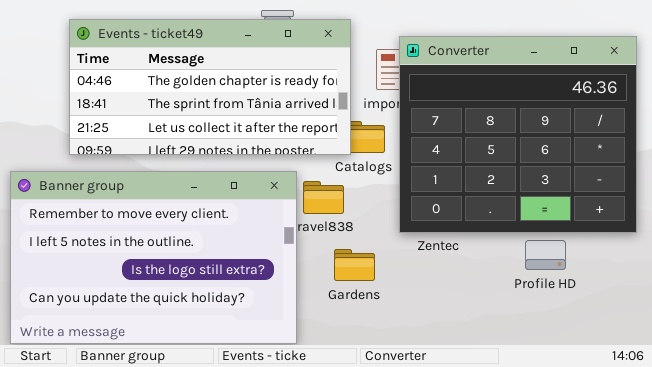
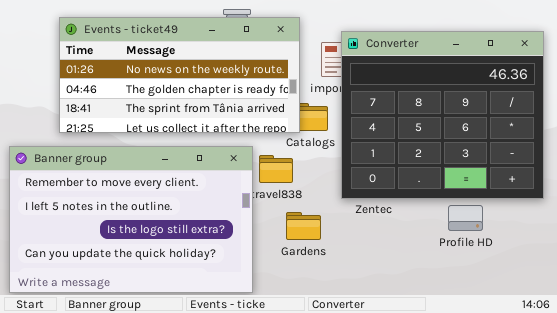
Events - ticket49: [69,19,351,155] -> [59,17,300,133], scrolled up 1 row

